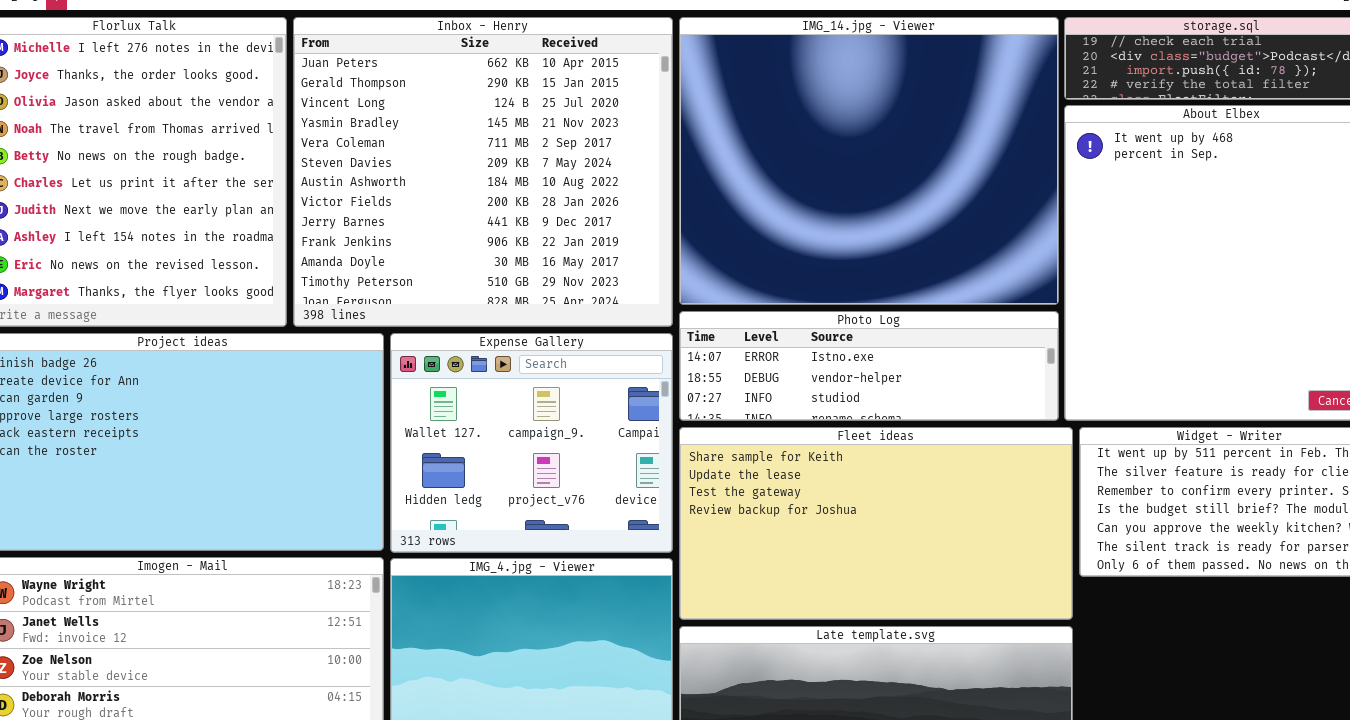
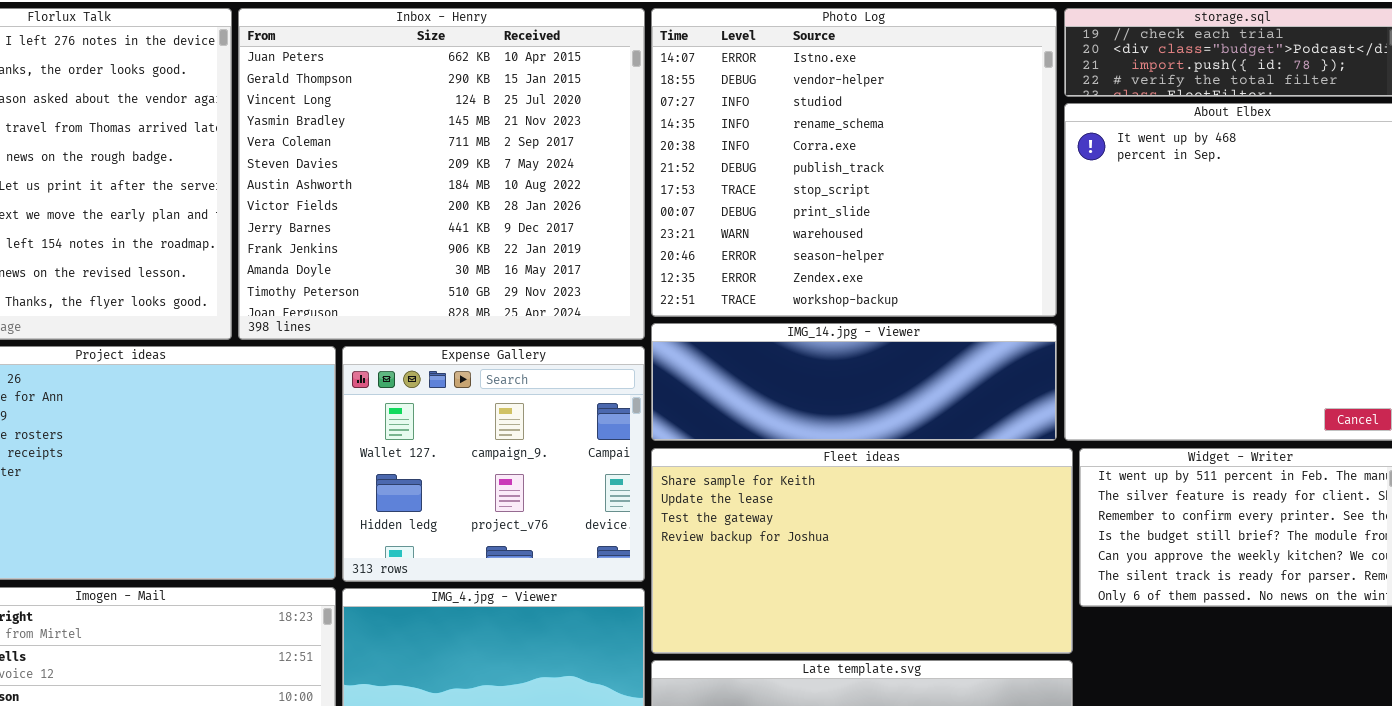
IMG_14.jpg - Viewer: [679,17,1059,305] -> [651,323,1057,441], moved, resized
Photo Log: [679,311,1059,421] -> [651,8,1057,317], moved, resized

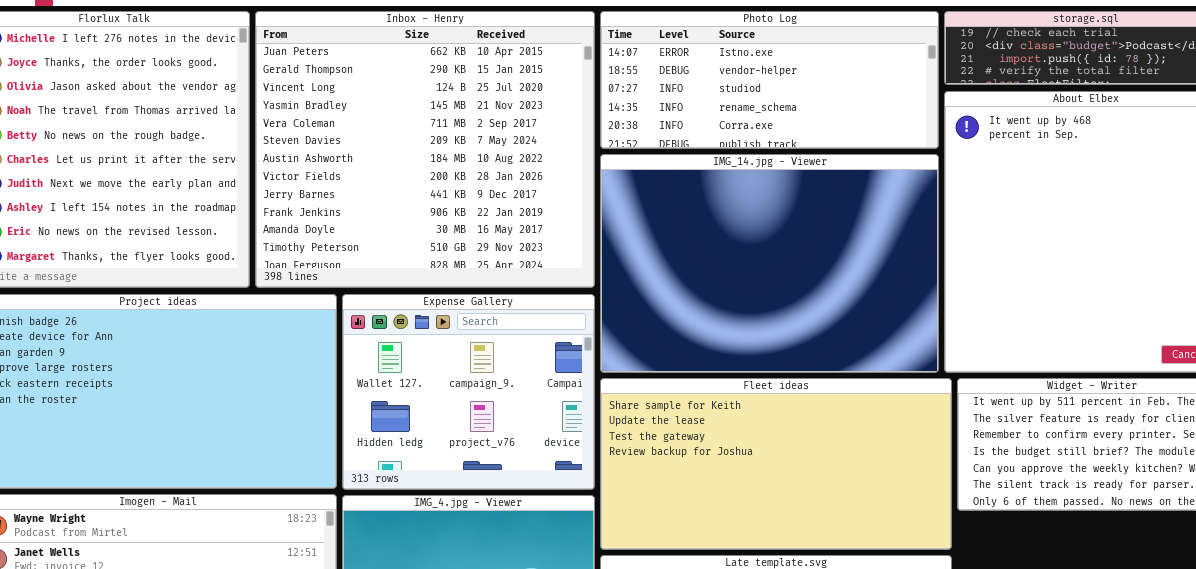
Photo Log: [651,8,1057,317] -> [600,11,939,149], resized
IMG_14.jpg - Viewer: [651,323,1057,441] -> [600,154,939,373], resized

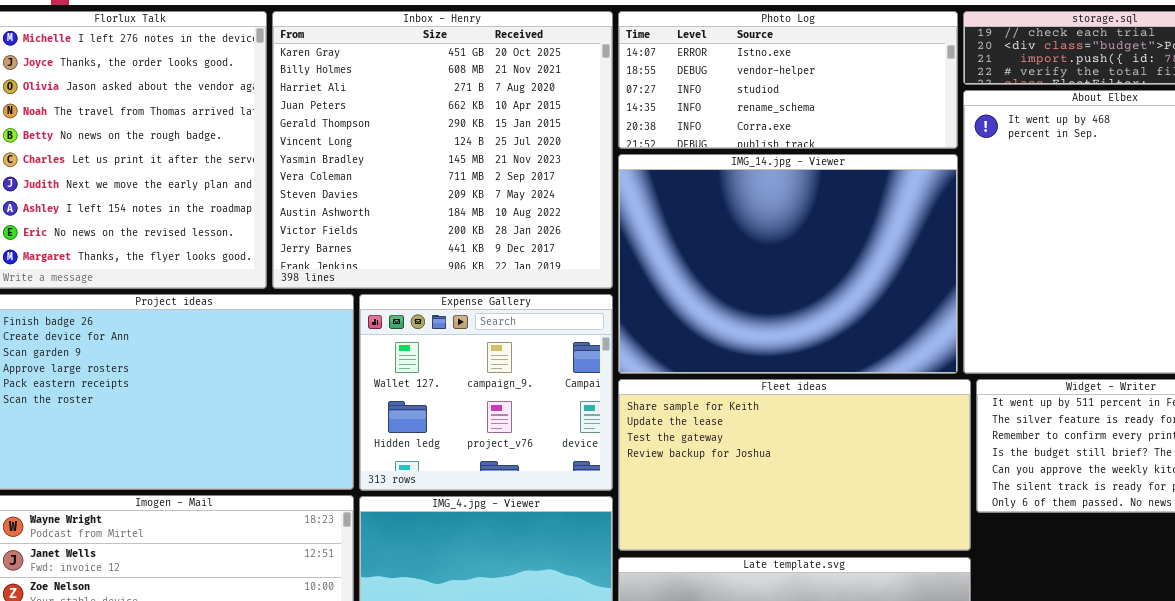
Inbox - Henry: [255,11,595,288] -> [272,11,613,289], scrolled up 3 rows

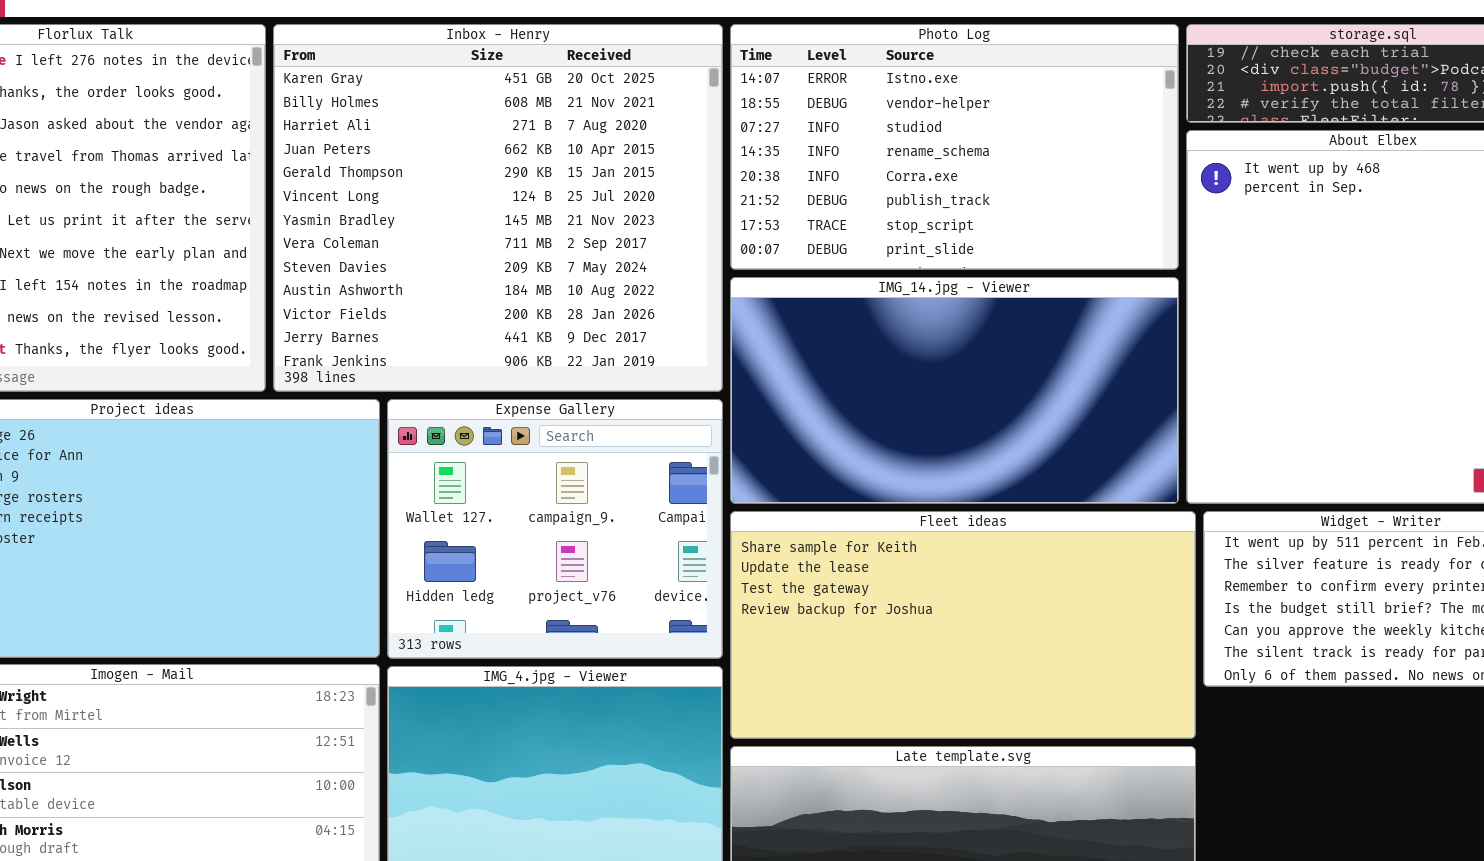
Photo Log: [618,11,958,149] -> [730,24,1179,270], resized
IMG_14.jpg - Viewer: [618,154,958,374] -> [730,277,1179,504], resized

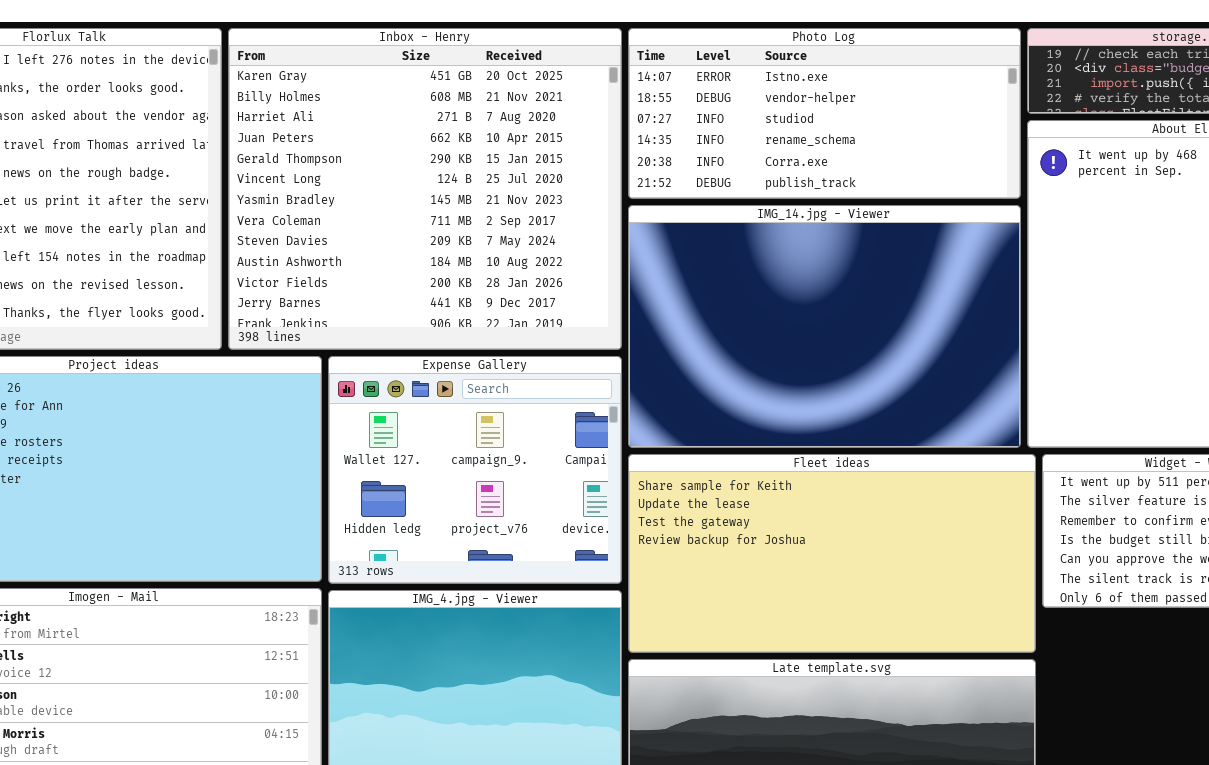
Photo Log: [730,24,1179,270] -> [628,28,1021,199], resized
IMG_14.jpg - Viewer: [730,277,1179,504] -> [628,205,1021,448], resized

